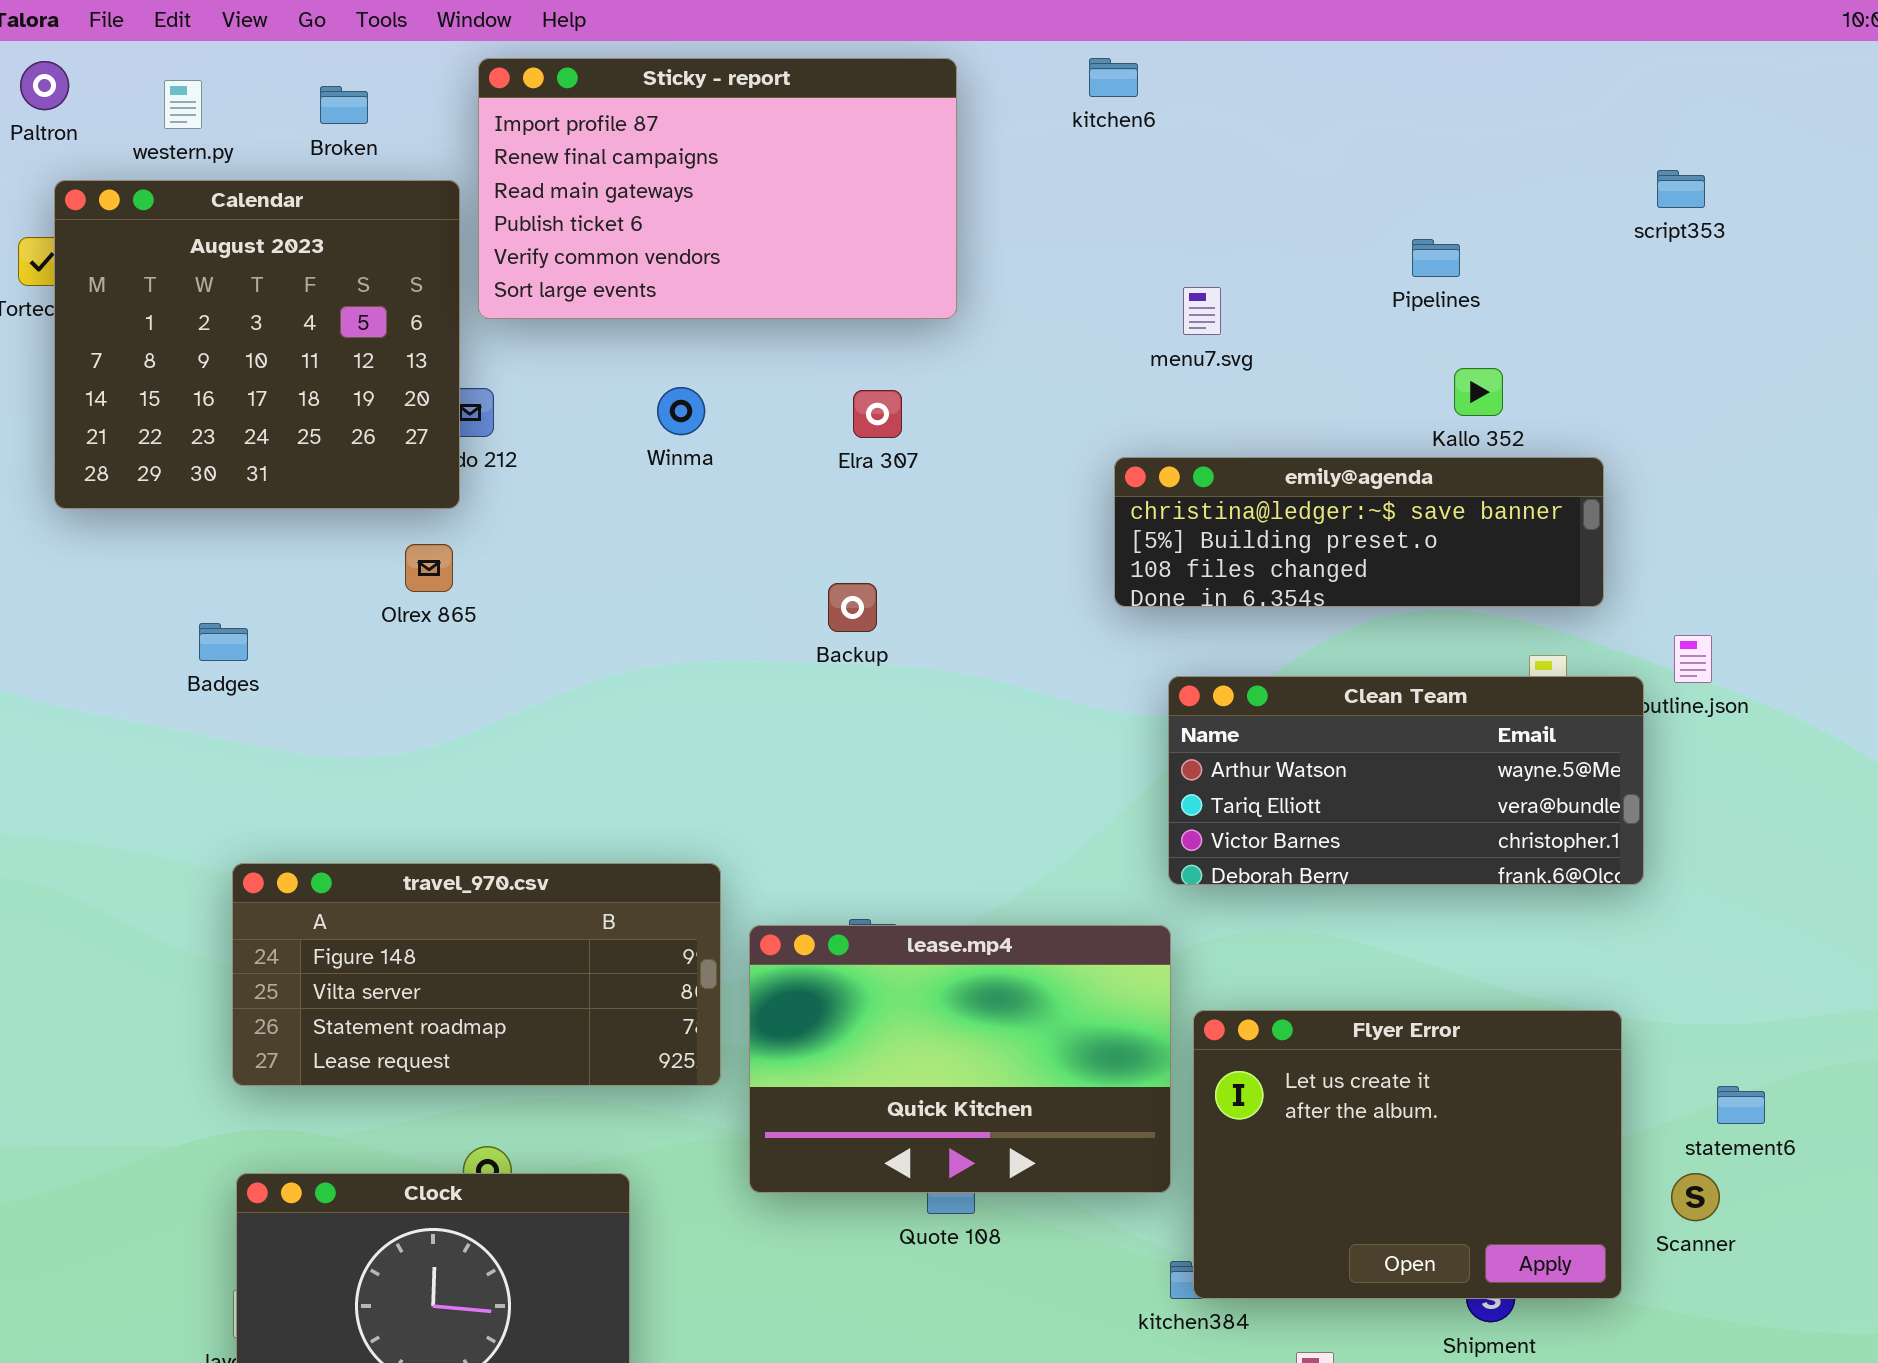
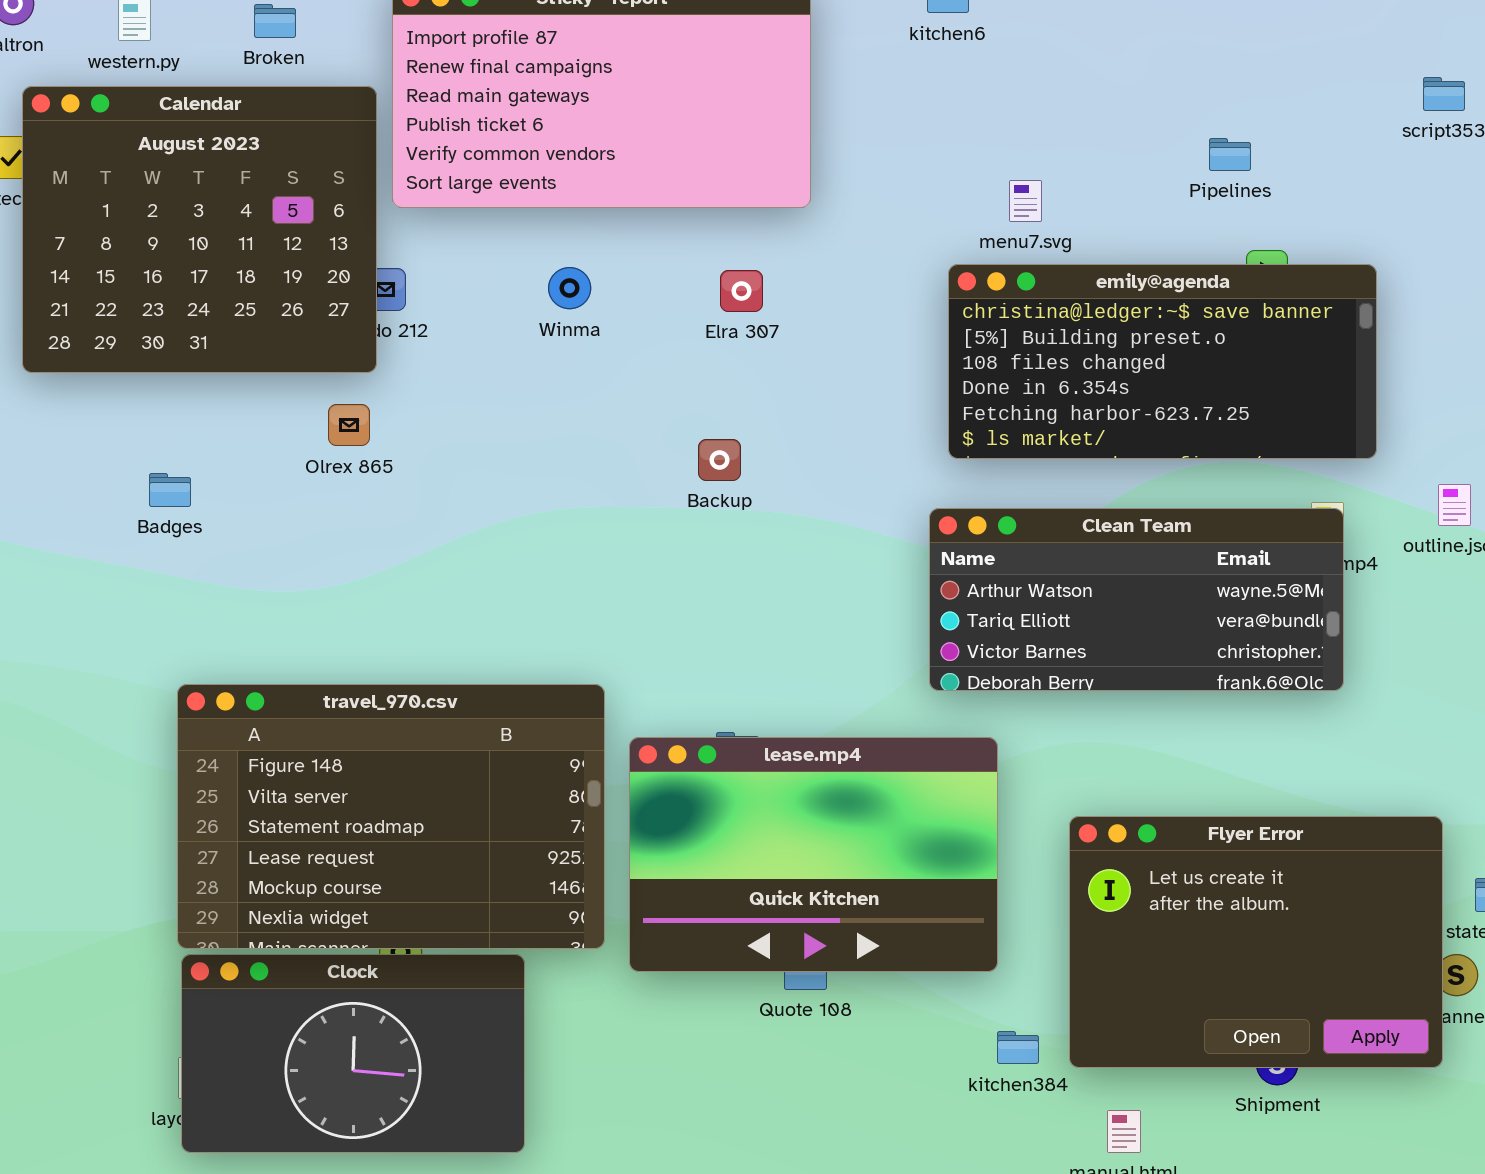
emily@agenda: [1114,457,1604,607] -> [948,264,1377,459], resized
Clean Team: [1168,676,1644,885] -> [929,508,1344,691], moved
travel_970.csv: [232,863,721,1086] -> [177,684,605,949], resized
Flyer Error: [1193,1010,1622,1299] -> [1069,816,1443,1068], moved

